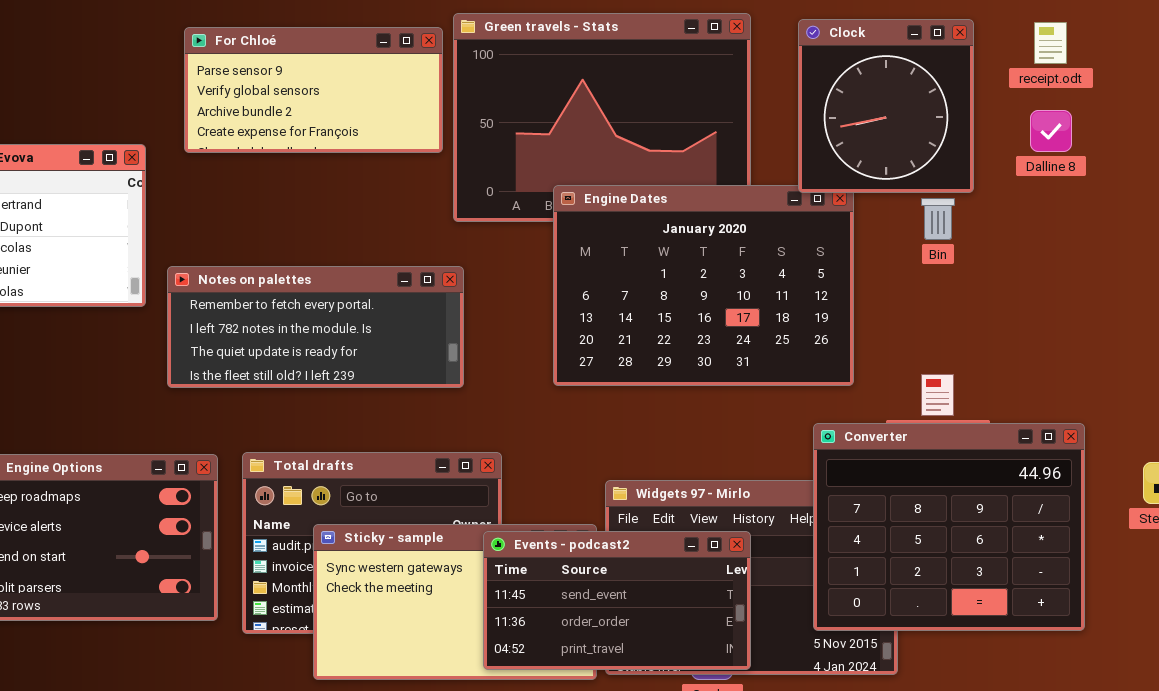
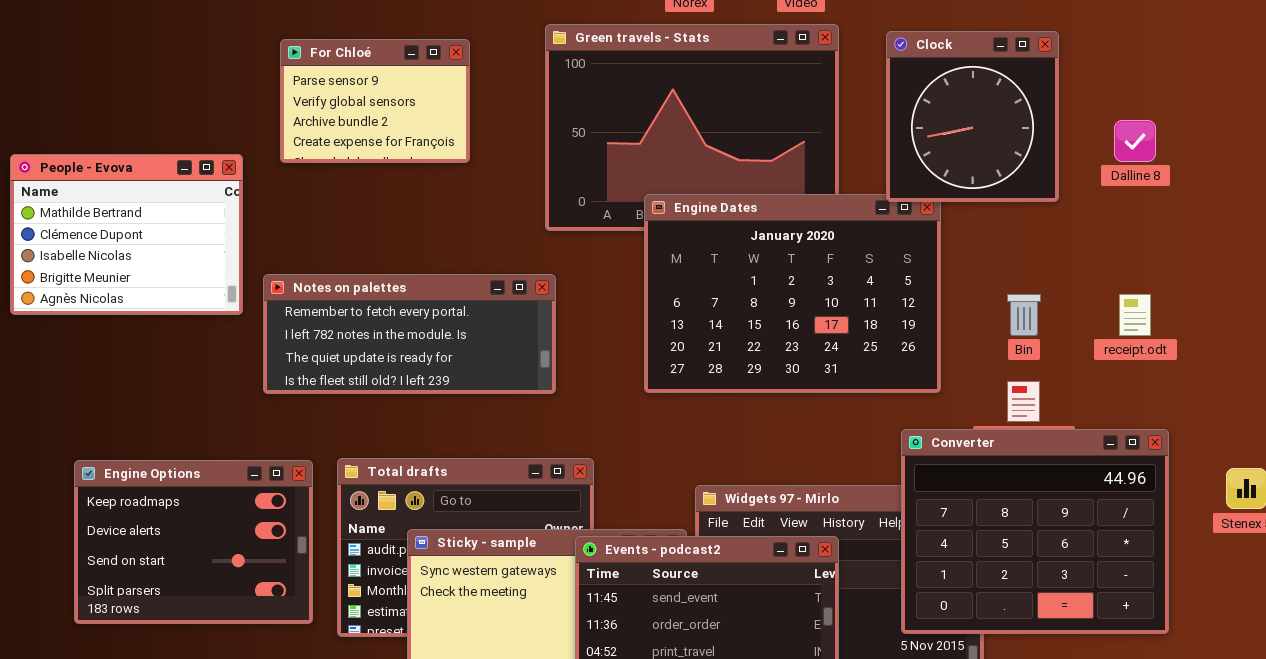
receipt.odt: [1034,22,1067,64] -> [1119,294,1151,336], moved
For Chloé: [184,27,443,153] -> [280,39,470,163], resized
Bin: [921,198,955,240] -> [1007,294,1041,336], moved

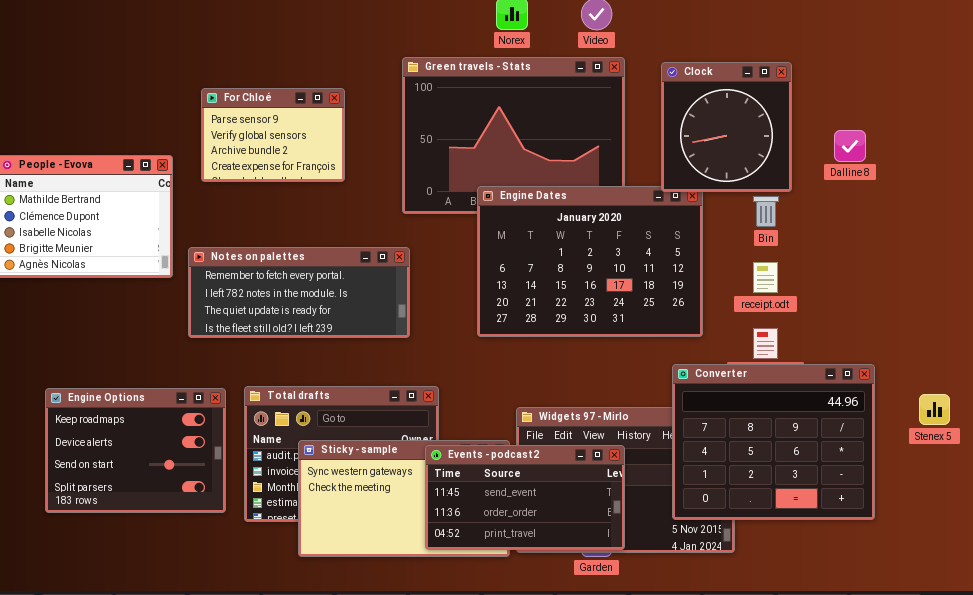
For Chloé: [280,39,470,163] -> [201,88,345,182], moved
Bin: [1007,294,1041,336] -> [753,196,779,227], moved
receipt.odt: [1119,294,1151,336] -> [753,262,778,293], moved

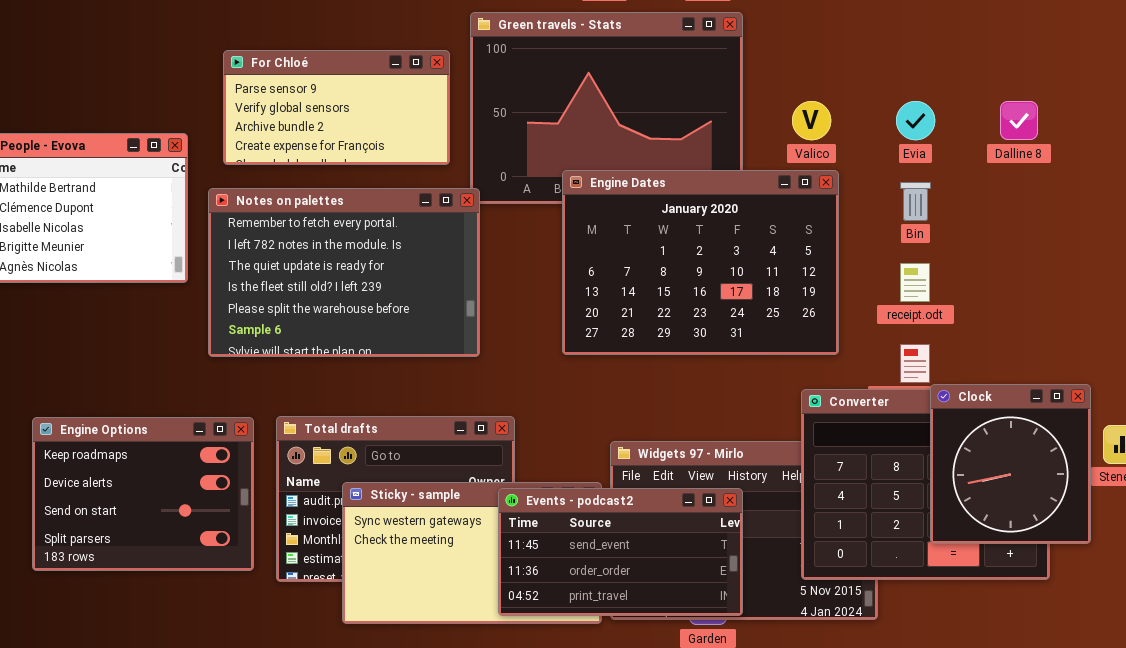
Clock: [661,62,792,192] -> [930,384,1091,544], moved
For Chloé: [201,88,345,182] -> [223,50,450,165], resized
Notes on palettes: [188,247,410,338] -> [208,188,480,357], resized

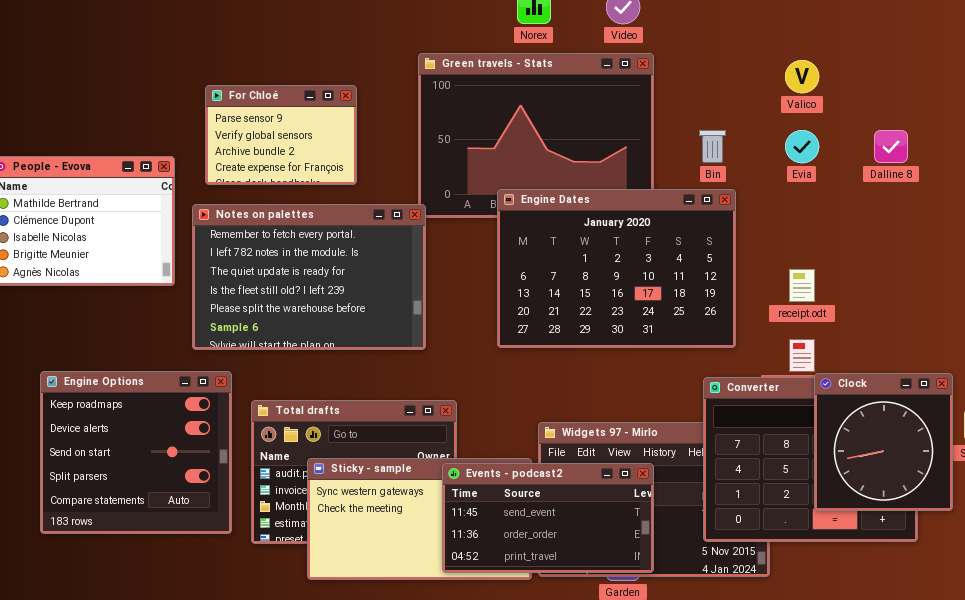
For Chloé: [223,50,450,165] -> [205,85,357,185], resized
Valico: [792,101,831,140] -> [785,60,819,93], moved
Bin: [900,182,931,221] -> [699,130,726,163], moved
Engine Options: [32,417,254,571] -> [40,371,232,534], resized

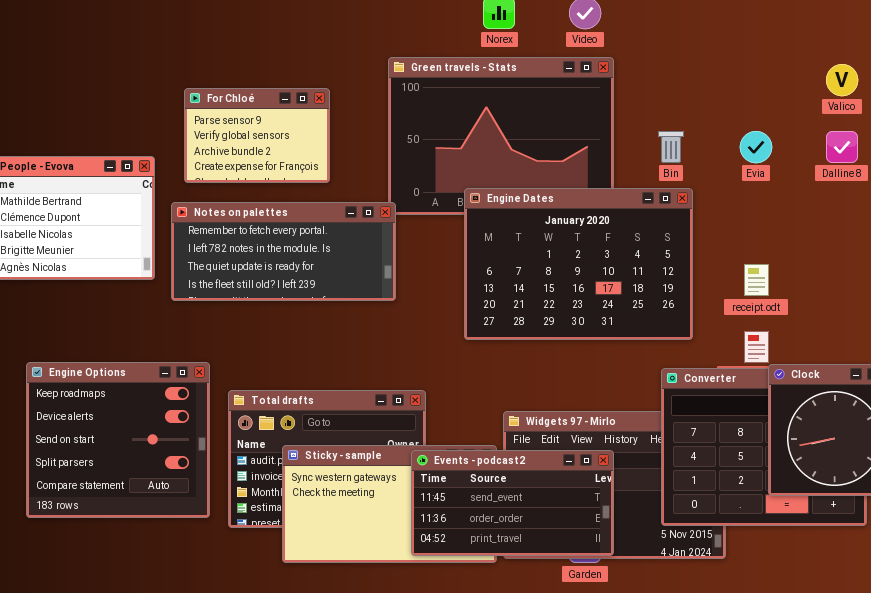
Valico: [785,60,819,93] -> [826,64,858,96], moved
Notes on palettes: [192,204,426,350] -> [171,202,396,301], resized

